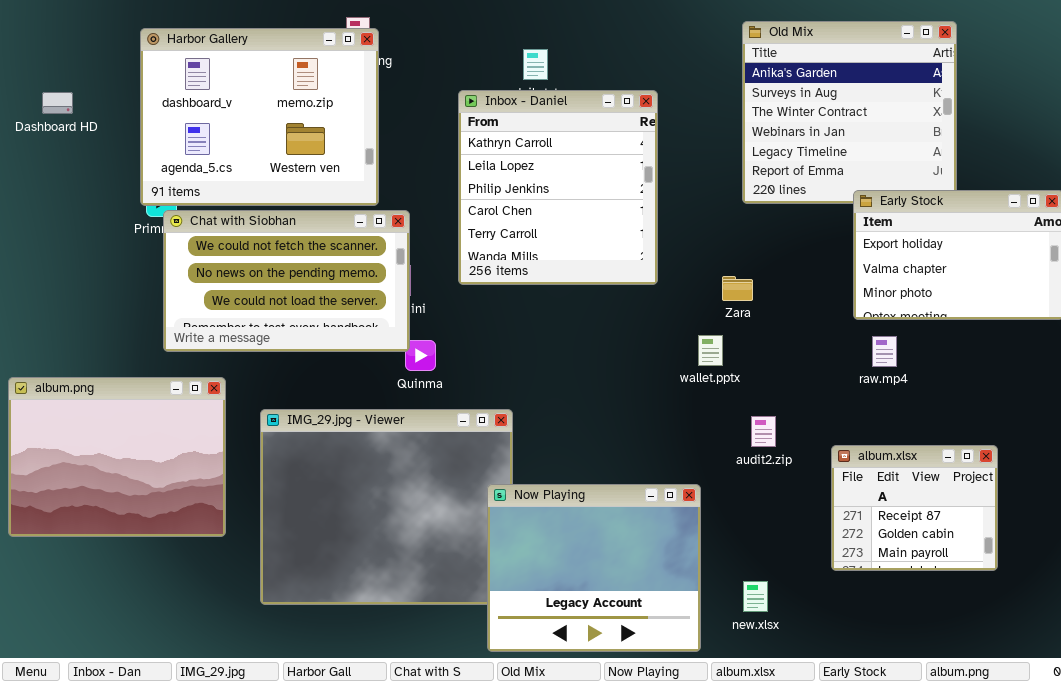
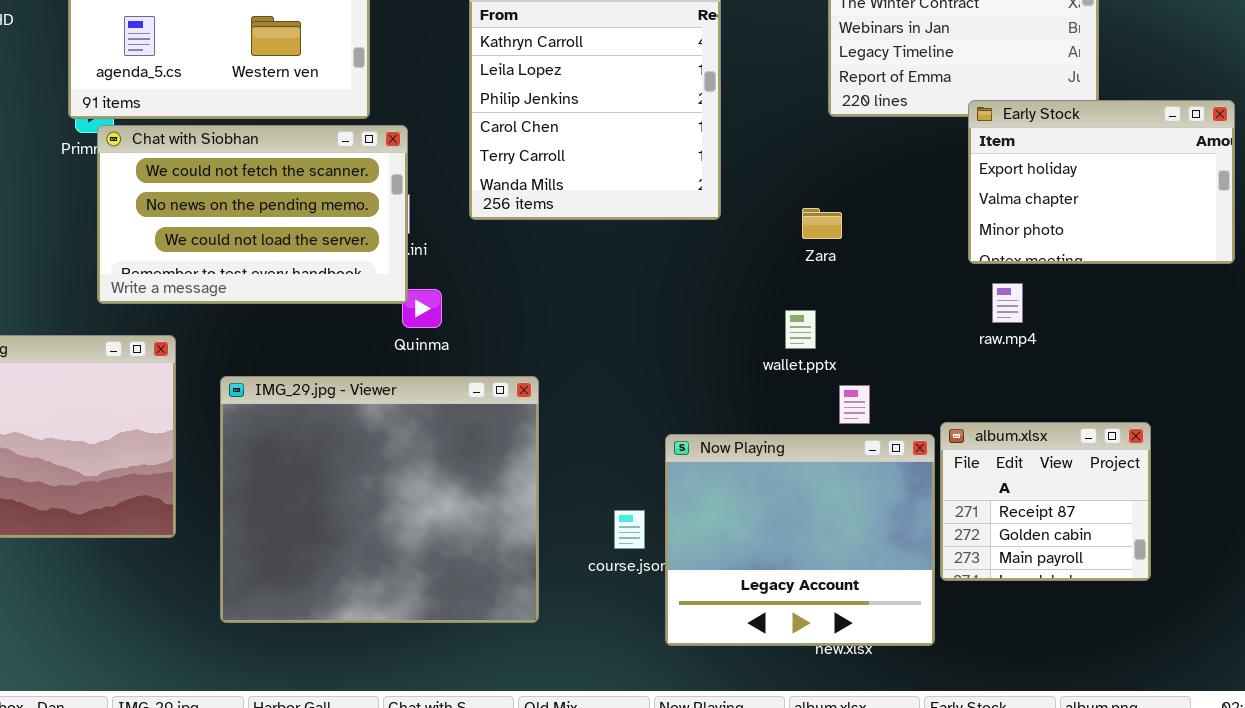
wallet.pptx: [698,335,723,366] -> [785,310,816,349], moved
Now Playing: [487,484,701,652] -> [665,434,935,646], moved

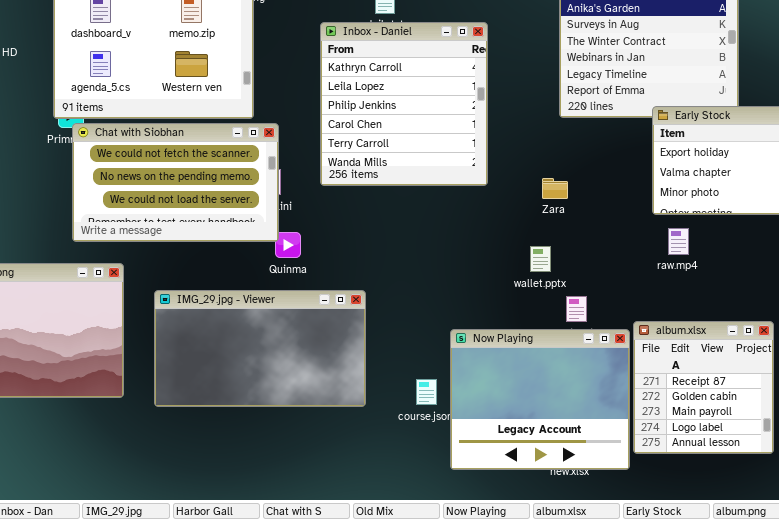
IMG_29.jpg - Viewer: [220,376,539,623] -> [154,290,366,407], resized
album.xlsx: [940,422,1151,581] -> [633,321,774,454], resized

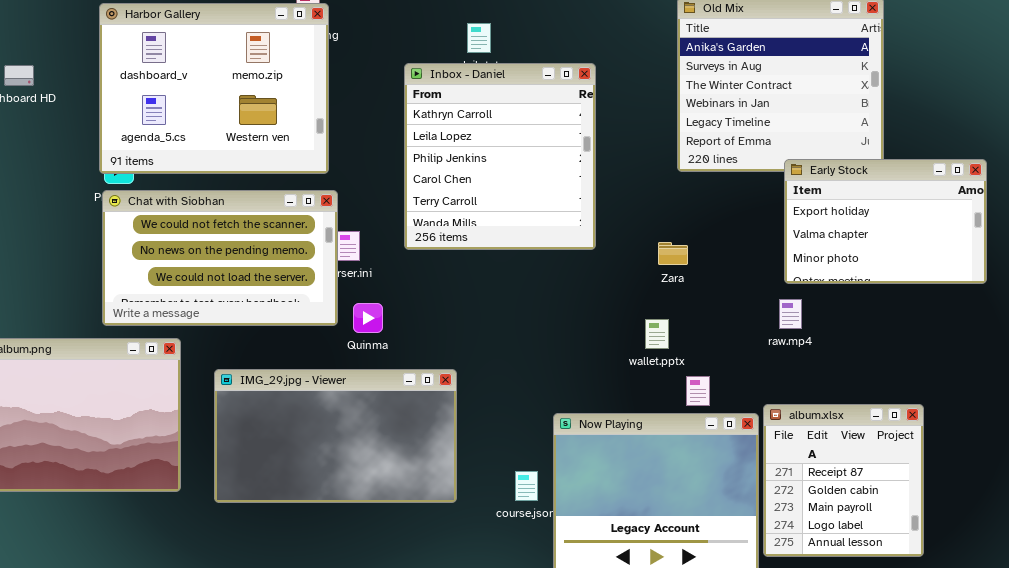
Chat with Siobhan: [72,123,279,242] -> [102,190,338,326], moved
raw.mp4: [668,228,689,255] -> [779,299,802,329], moved

